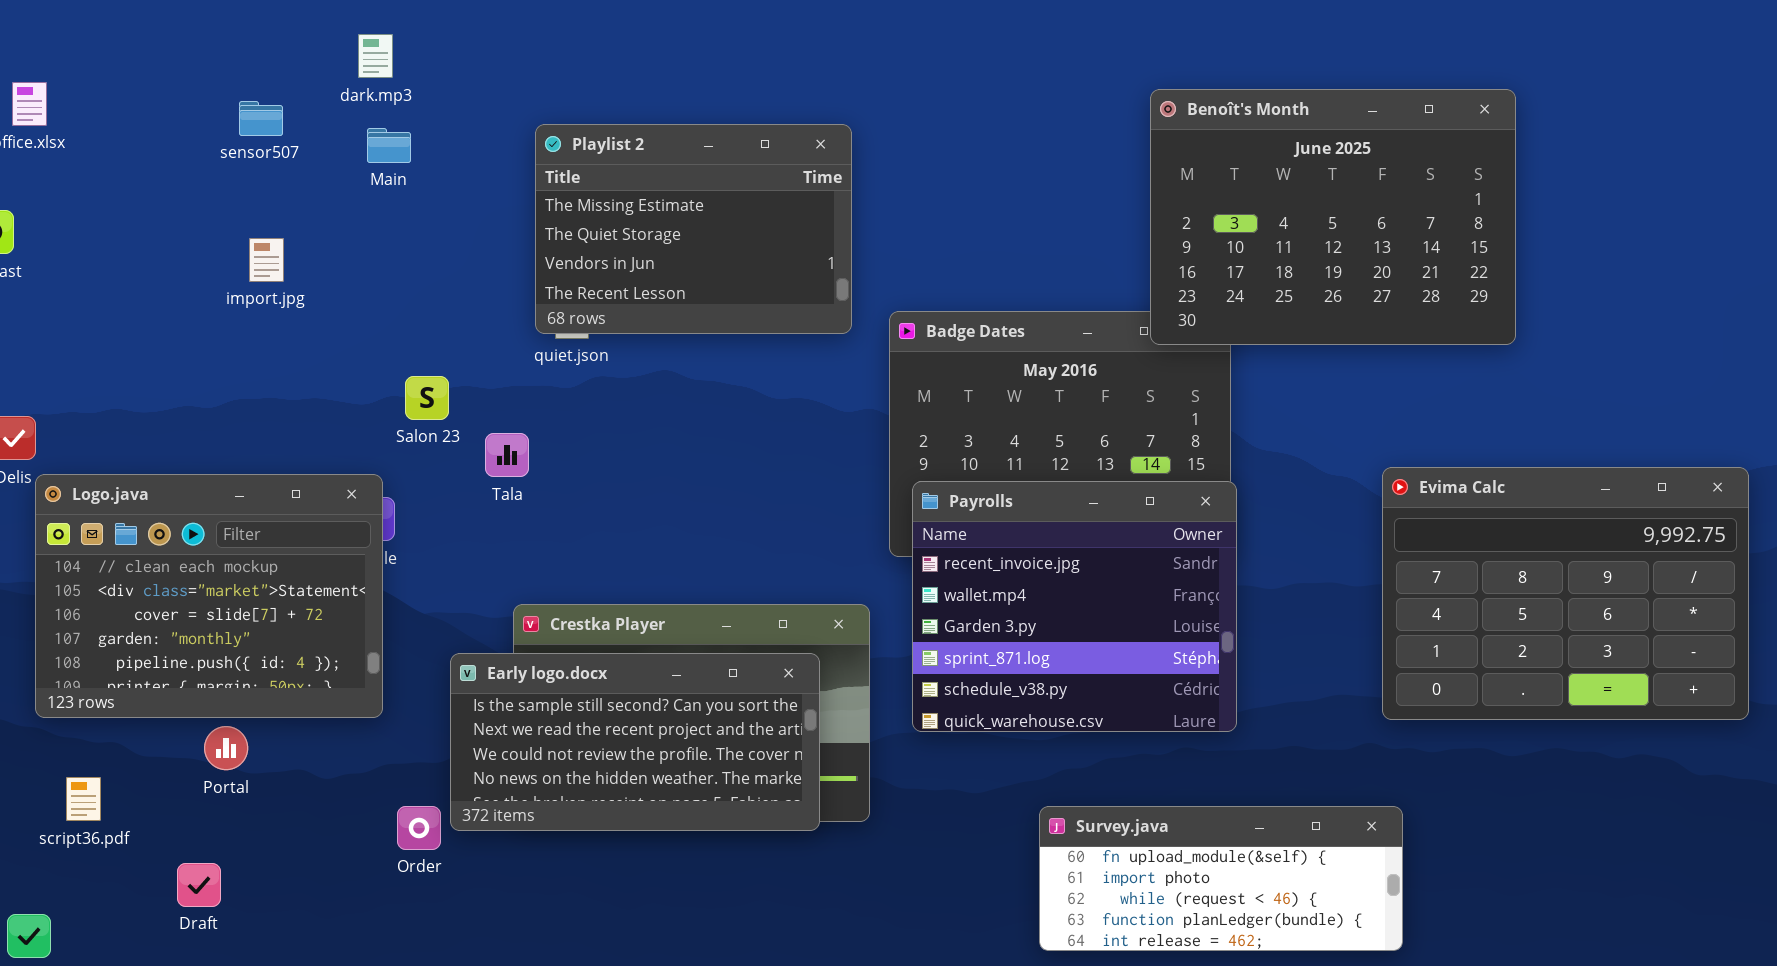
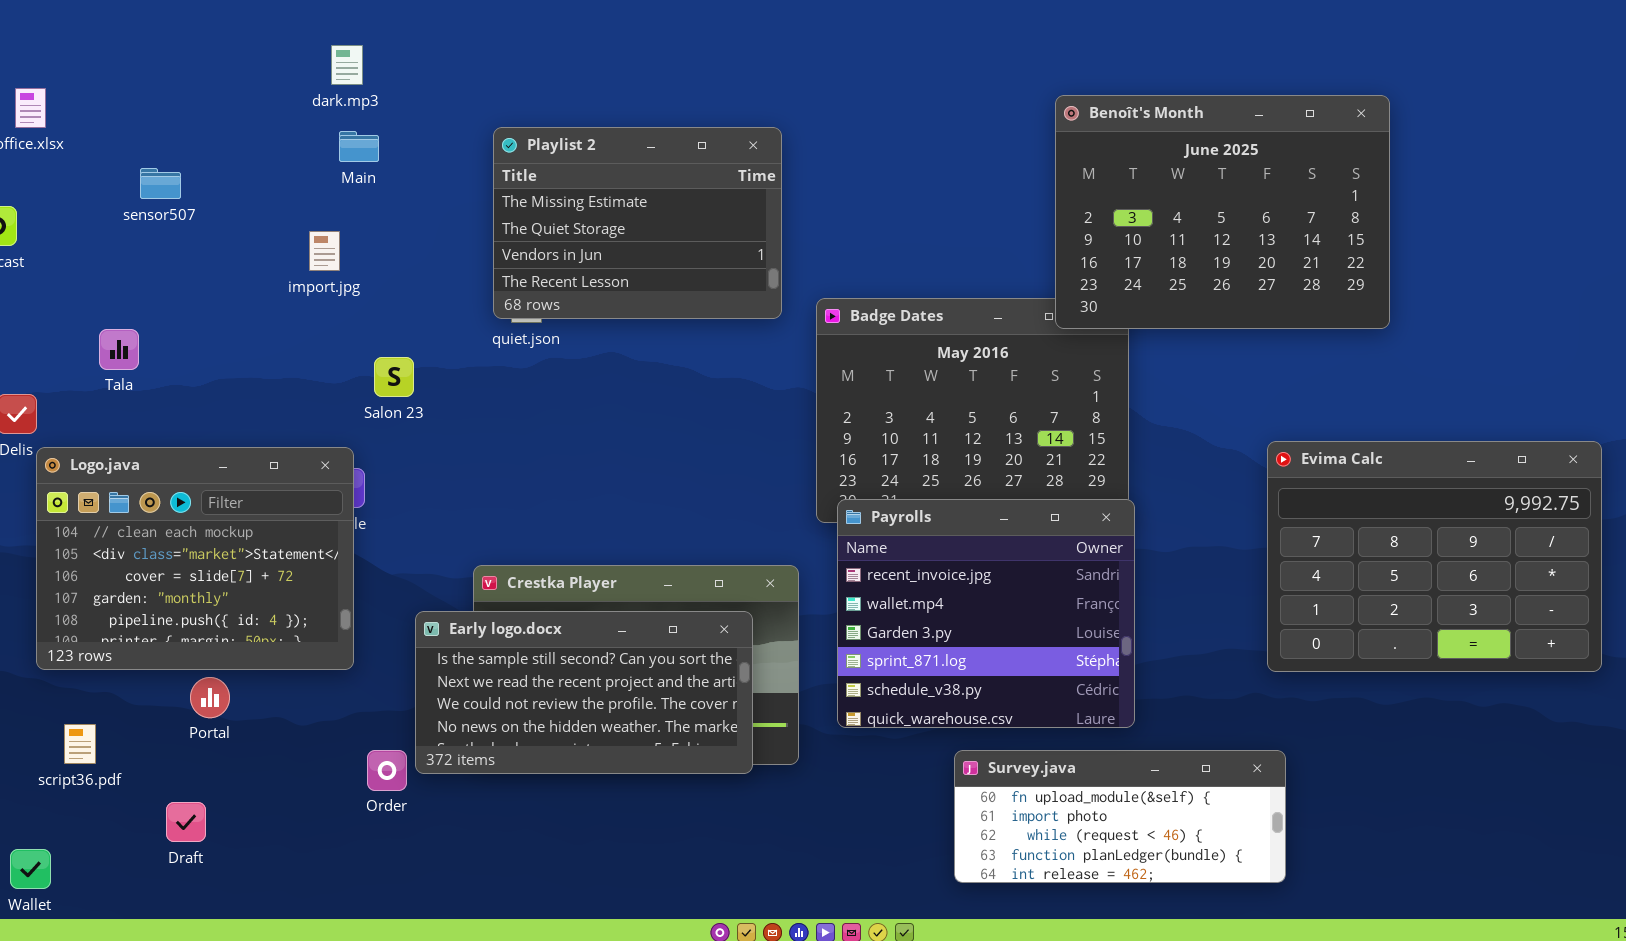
sensor507: [239,101,283,136] -> [140,168,181,199], moved
import.jpg: [249,238,284,282] -> [309,231,340,271], moved
Tala: [485,433,529,477] -> [99,329,139,370], moved
Payrolls: [912,481,1237,732] -> [837,499,1135,728], moved

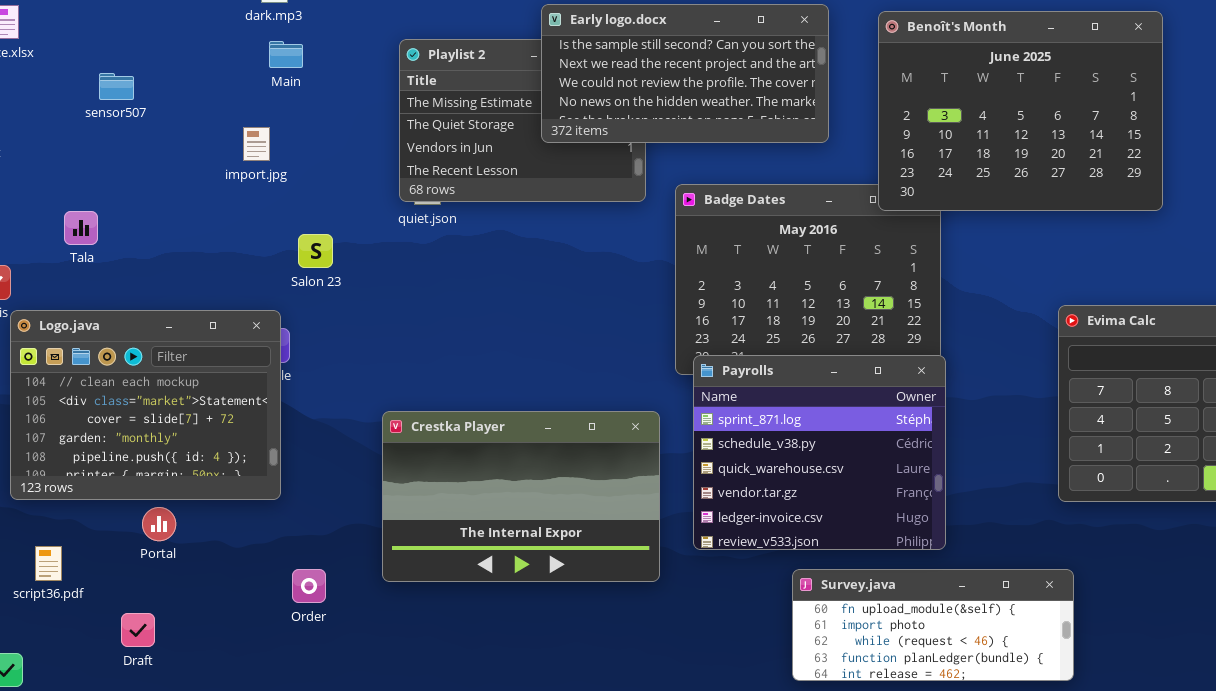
Payrolls: [837,499,1135,728] -> [693,355,946,550], scrolled down 3 rows
Early logo.docx: [415,611,753,774] -> [541,4,829,143], moved

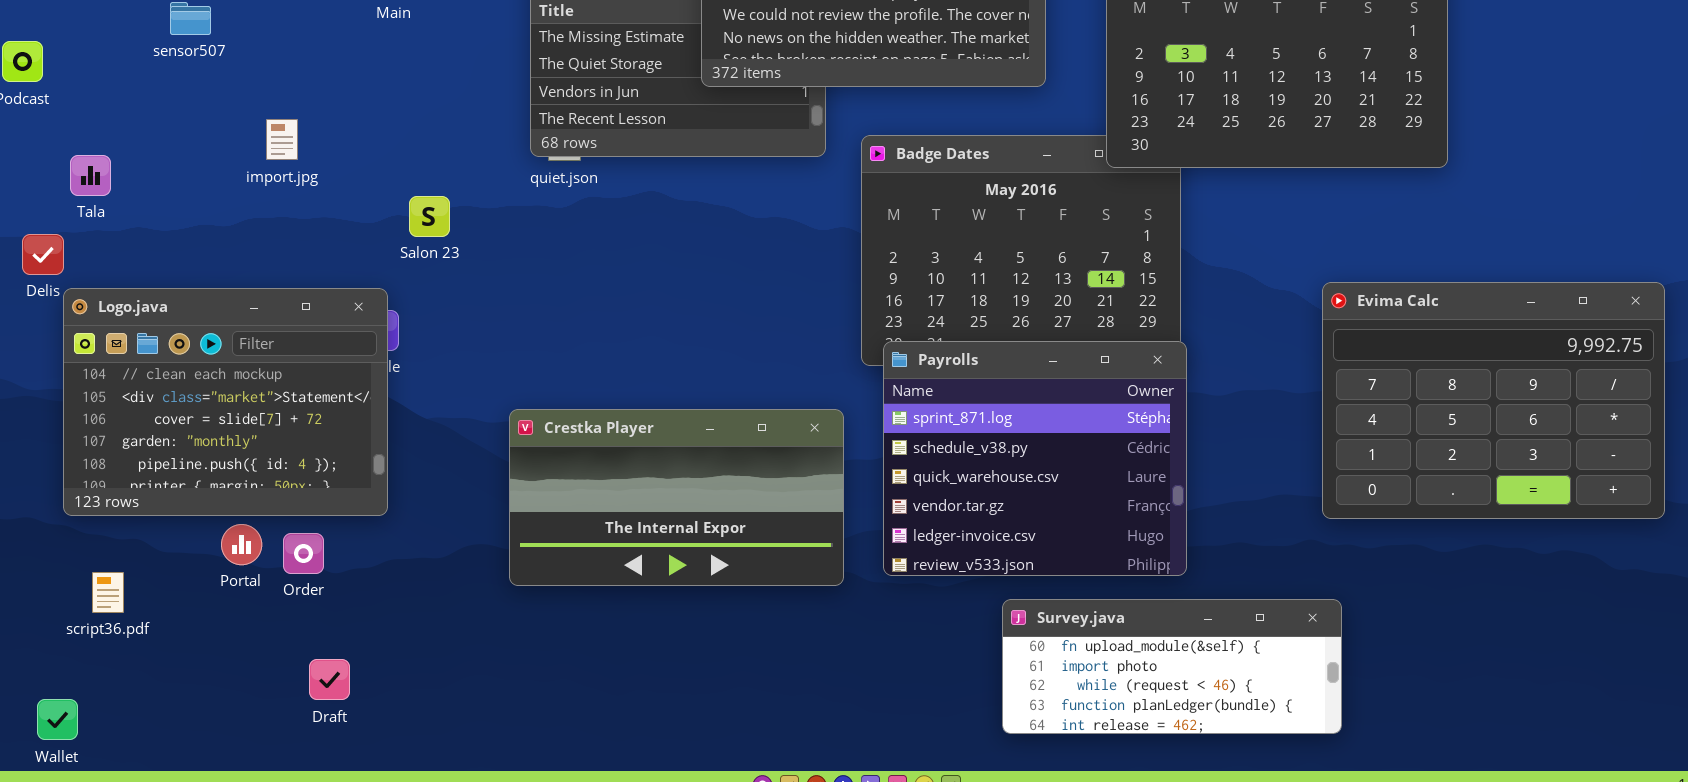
import.jpg: [243,127,270,161] -> [266,119,298,160], moved
Tala: [64,211,98,245] -> [70,155,111,196], moved
Crestka Player: [382,411,660,582] -> [509,409,844,586], resized
Order: [292,569,326,603] -> [283,533,324,574], moved
Draft: [121,613,155,647] -> [309,659,350,700], moved

